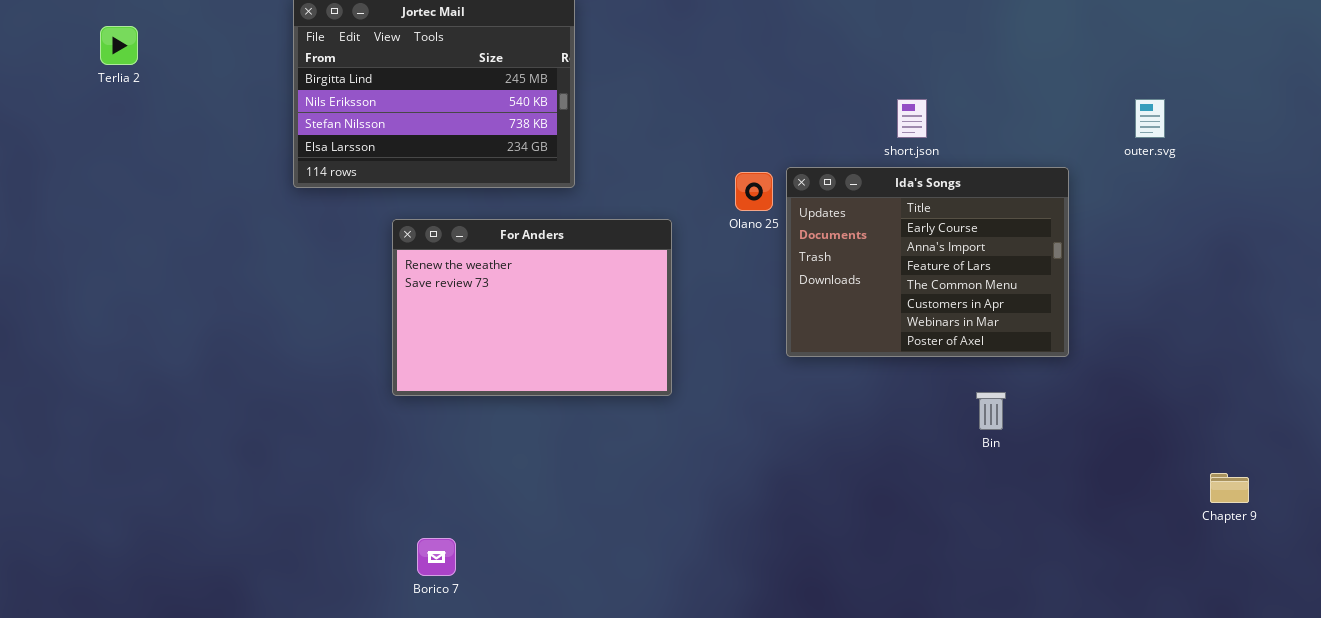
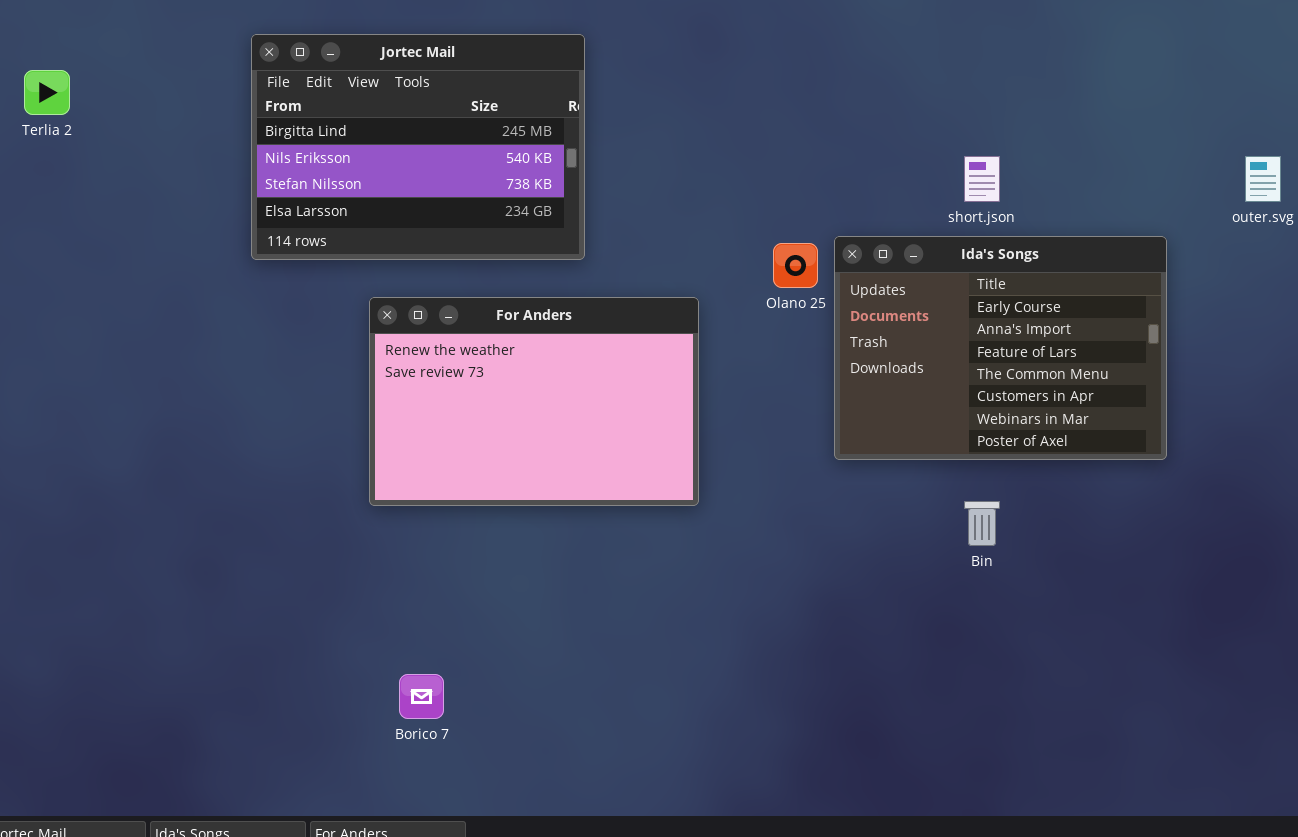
Bin: [976,392,1006,430] -> [964,501,1000,546], moved

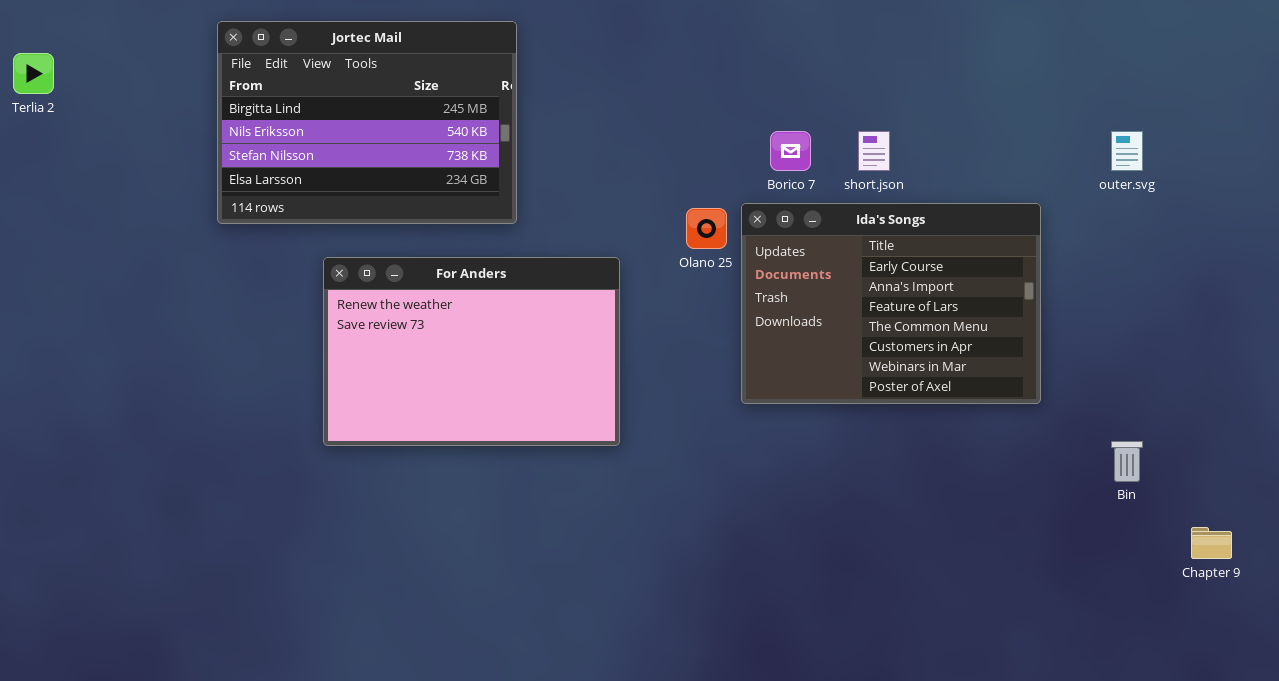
Bin: [964,501,1000,546] -> [1111,441,1143,482], moved
Borico 7: [399,674,444,719] -> [770,131,811,171], moved

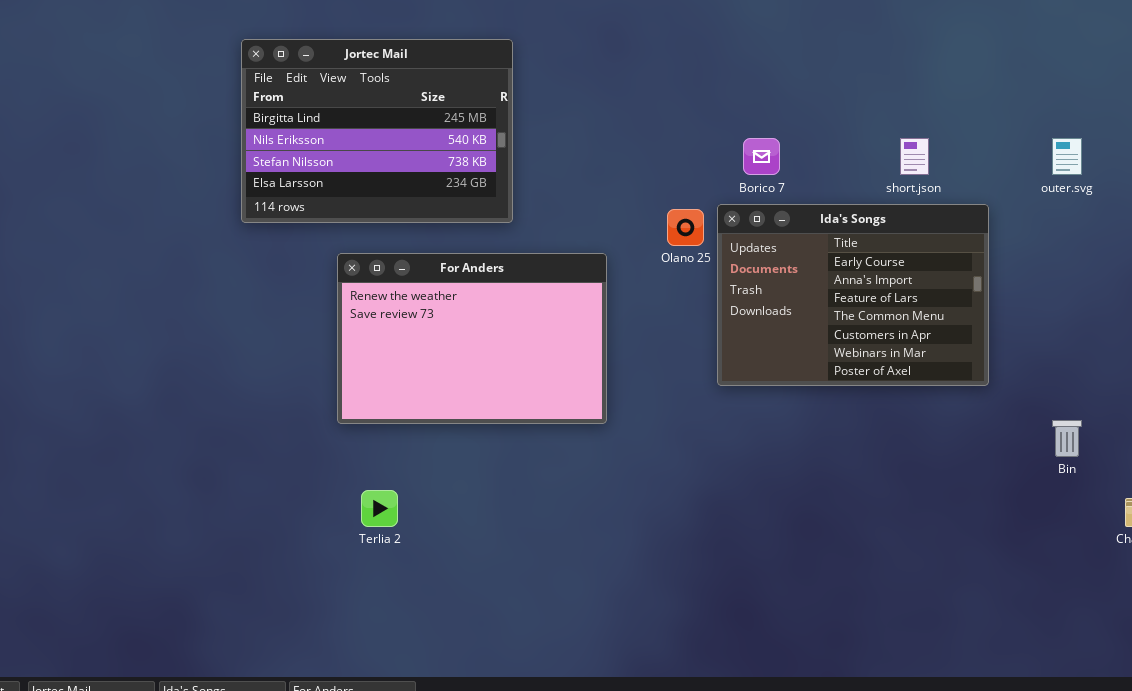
Terlia 2: [13,53,54,94] -> [361,490,398,527], moved
short.json: [858,131,890,171] -> [900,138,929,175], moved

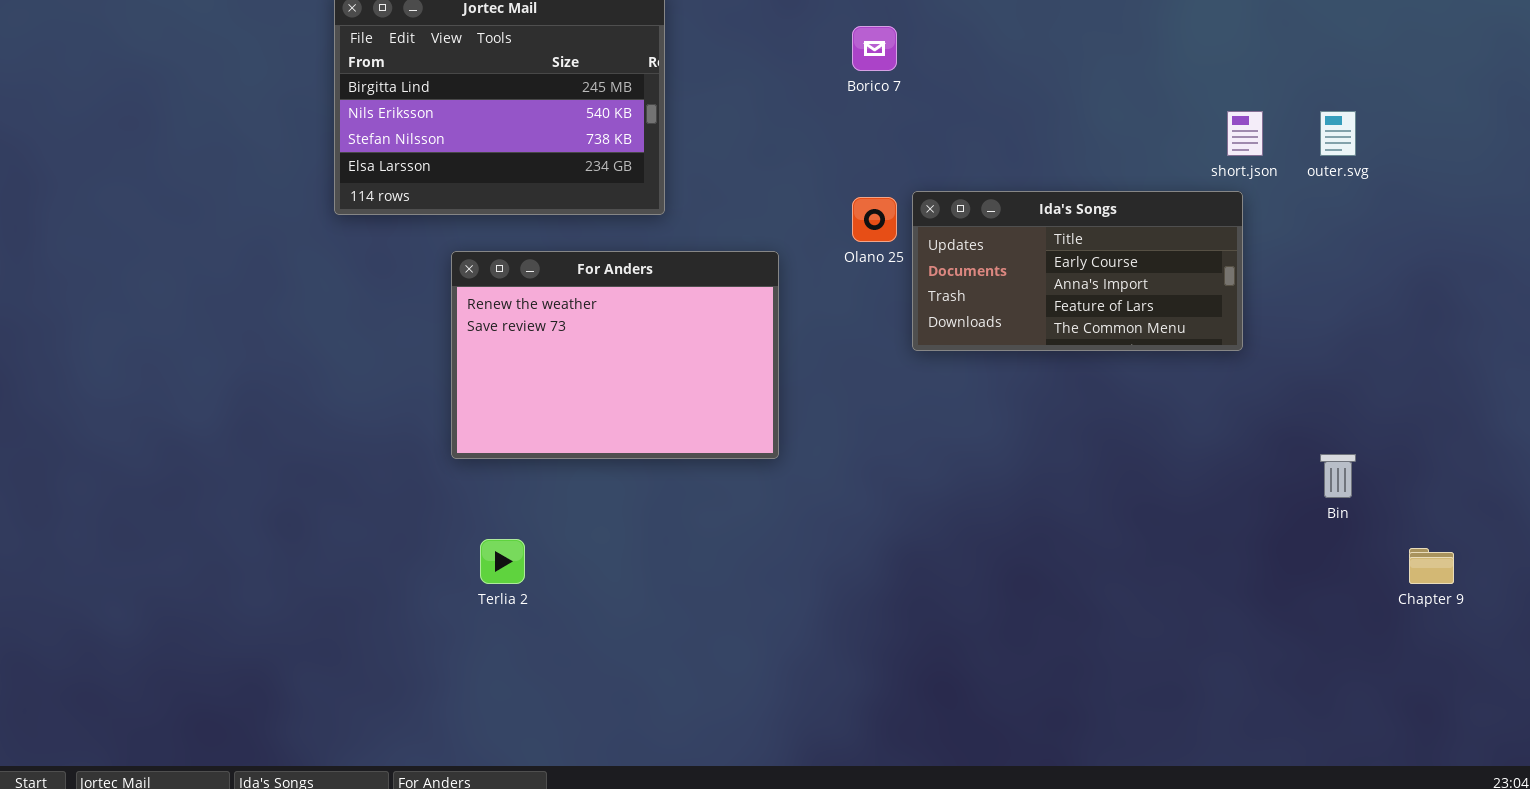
Borico 7: [743,138,780,175] -> [852,26,897,71], moved
short.json: [900,138,929,175] -> [1227,111,1263,156], moved
Ida's Songs: [717,204,989,386] -> [912,191,1243,351], resized

